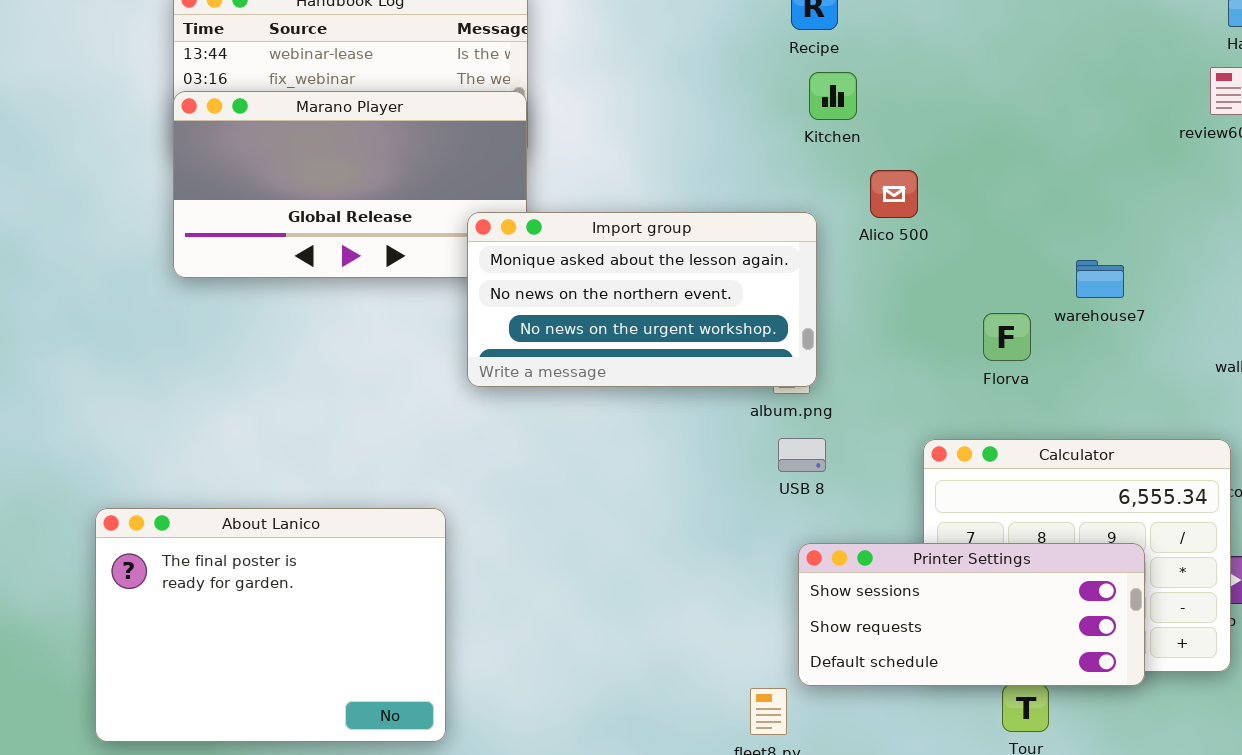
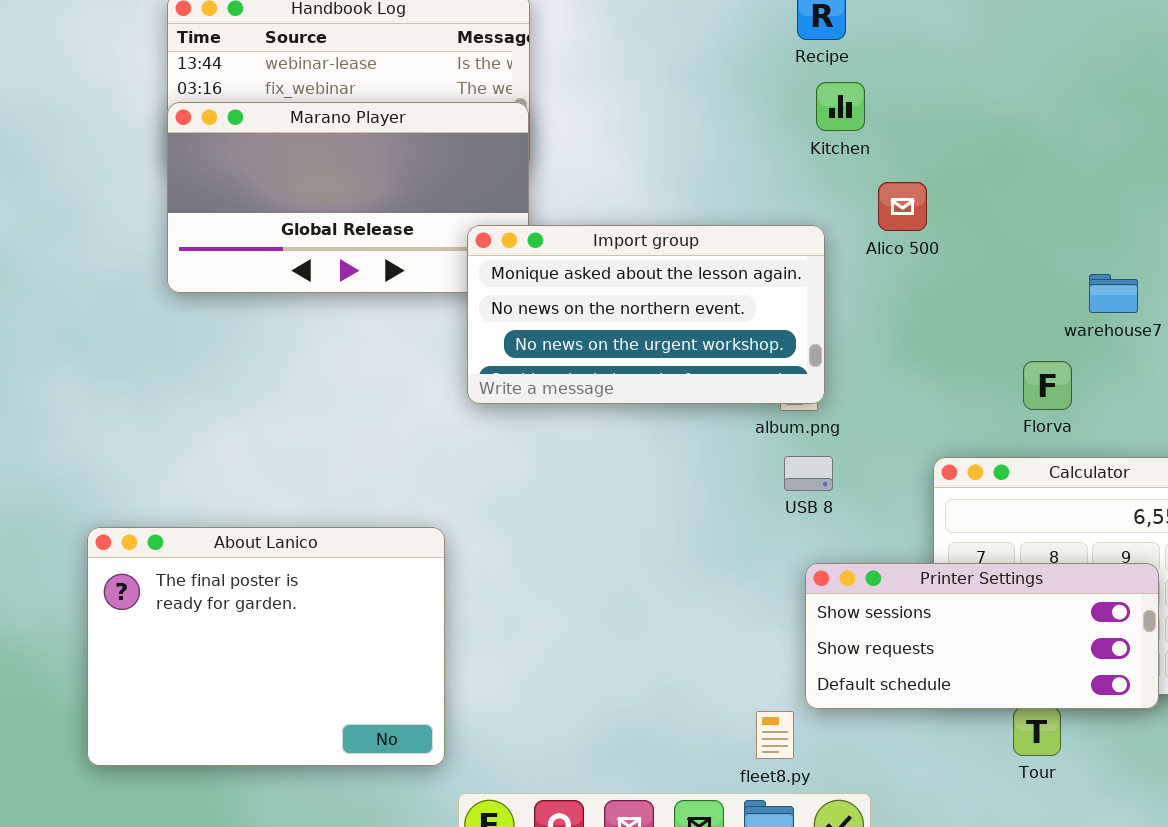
Florva: [983,313,1031,361] -> [1023,361,1072,410], moved

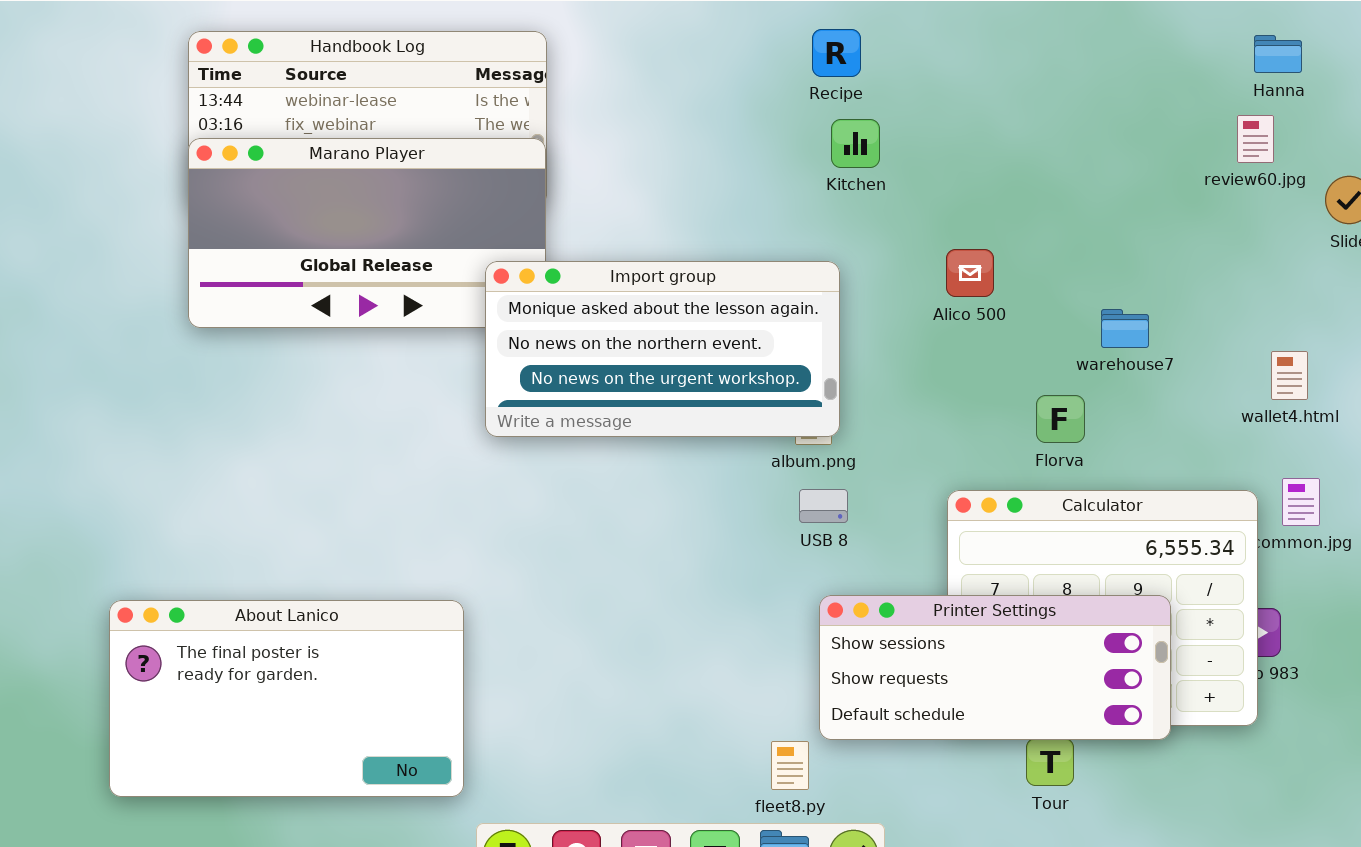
Alico 500: [878,182,927,231] -> [946,249,994,297], moved
About Lanico: [87,527,445,766] -> [109,600,464,797], resized

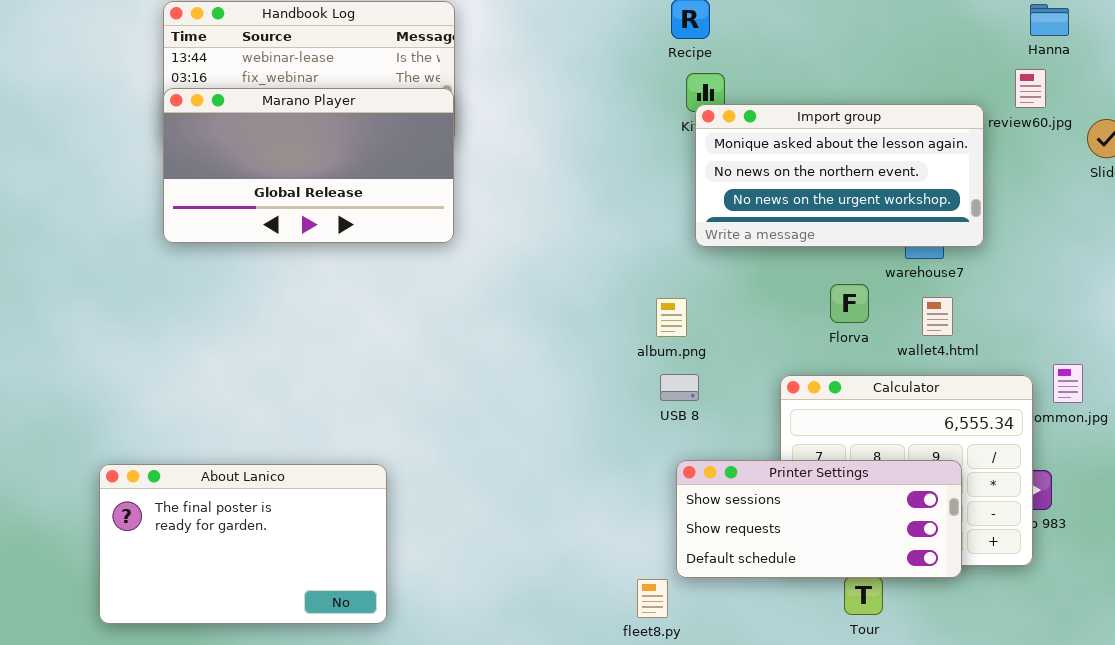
Import group: [485,261,840,437] -> [695,104,984,247], moved
wallet4.html: [1271,351,1308,400] -> [922,297,953,336], moved
Florva: [1036,395,1085,443] -> [830,284,869,323], moved

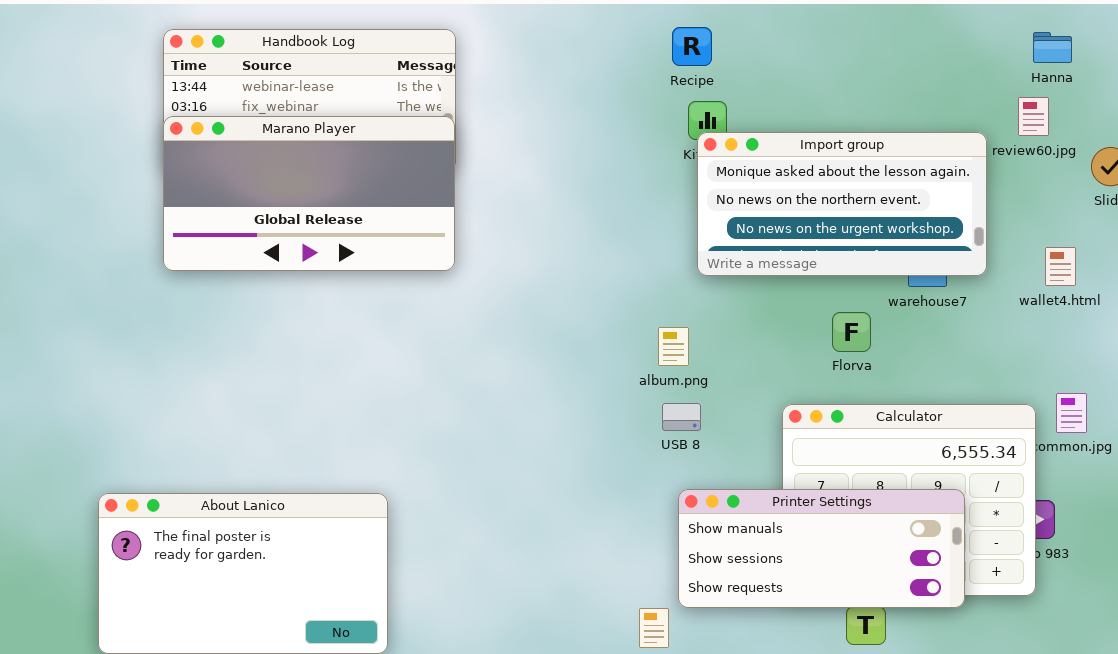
wallet4.html: [922,297,953,336] -> [1045,247,1076,286], moved
Printer Settings: [676,460,962,578] -> [678,489,965,608], scrolled up 1 row

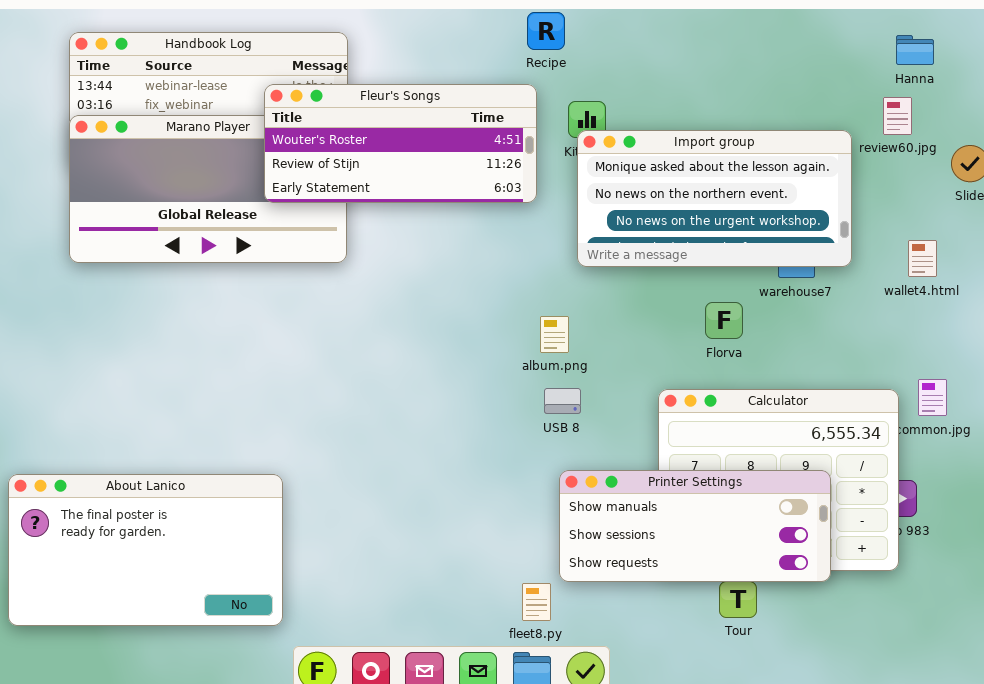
Recipe: [672,27,712,66] -> [527,12,565,50], moved
Fleur's Songs: none -> [264,84,537,203], opened

